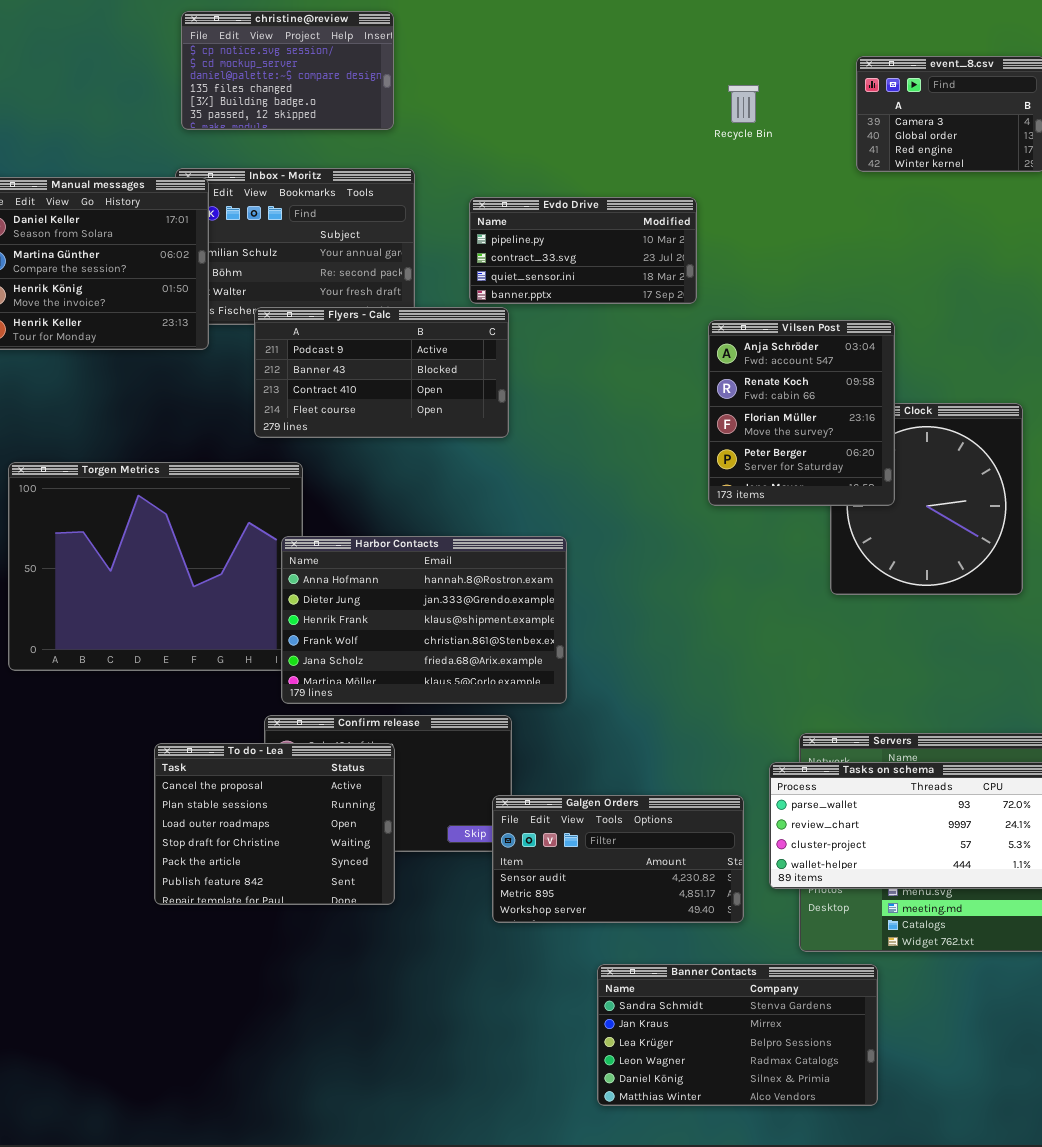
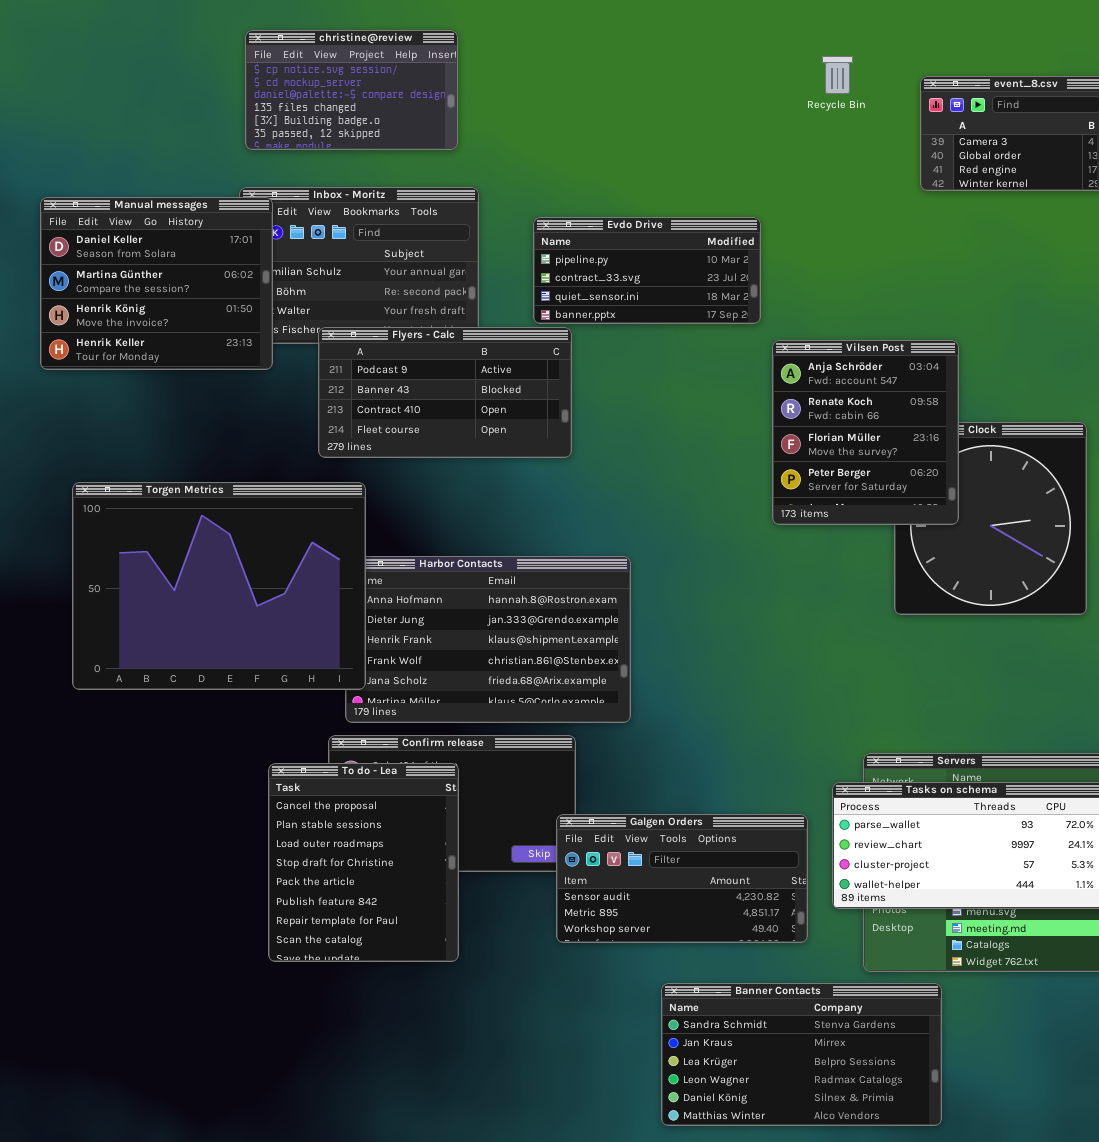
Recycle Bin: [728,85,759,123] -> [822,56,853,94], moved
Torgen Metrics: [8,462,303,671] -> [72,482,366,690], raised
To do - Lea: [154,743,395,905] -> [268,763,459,962], resized

